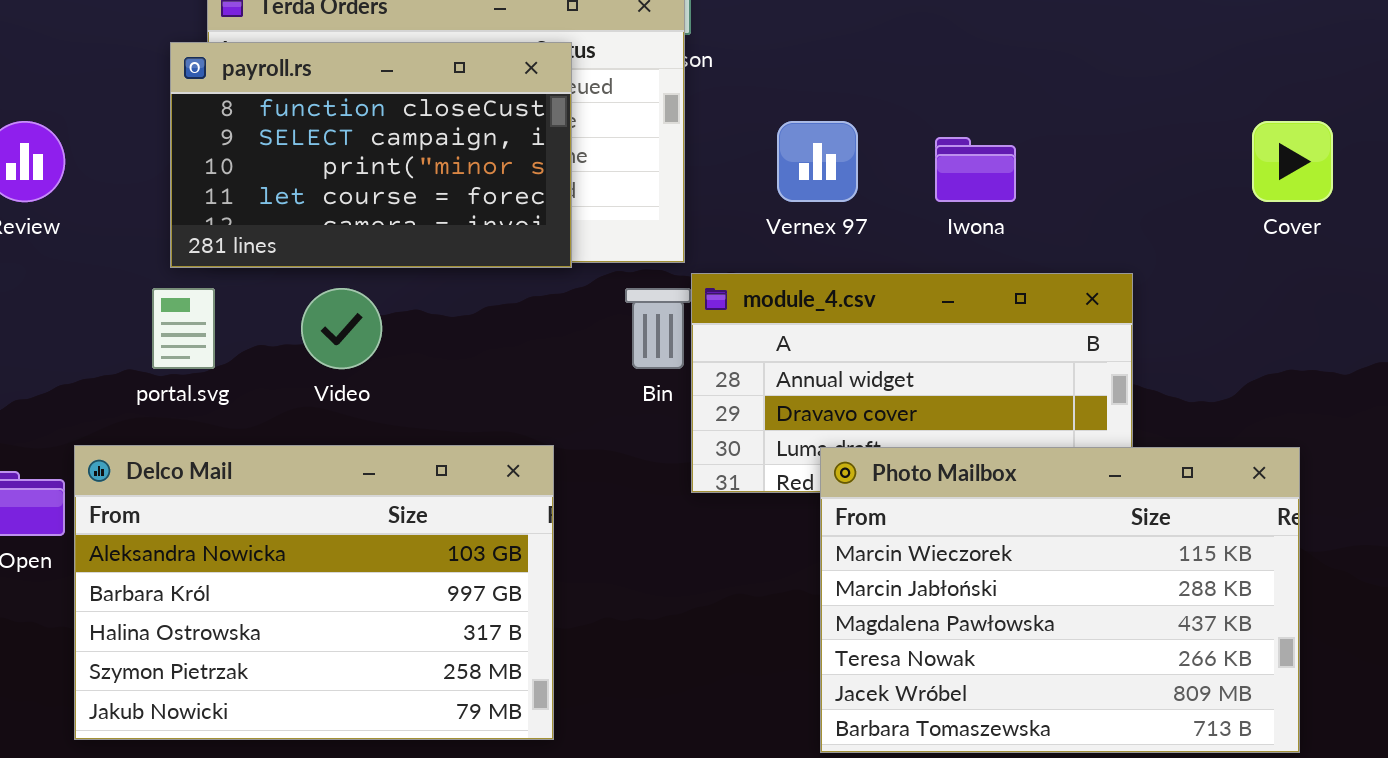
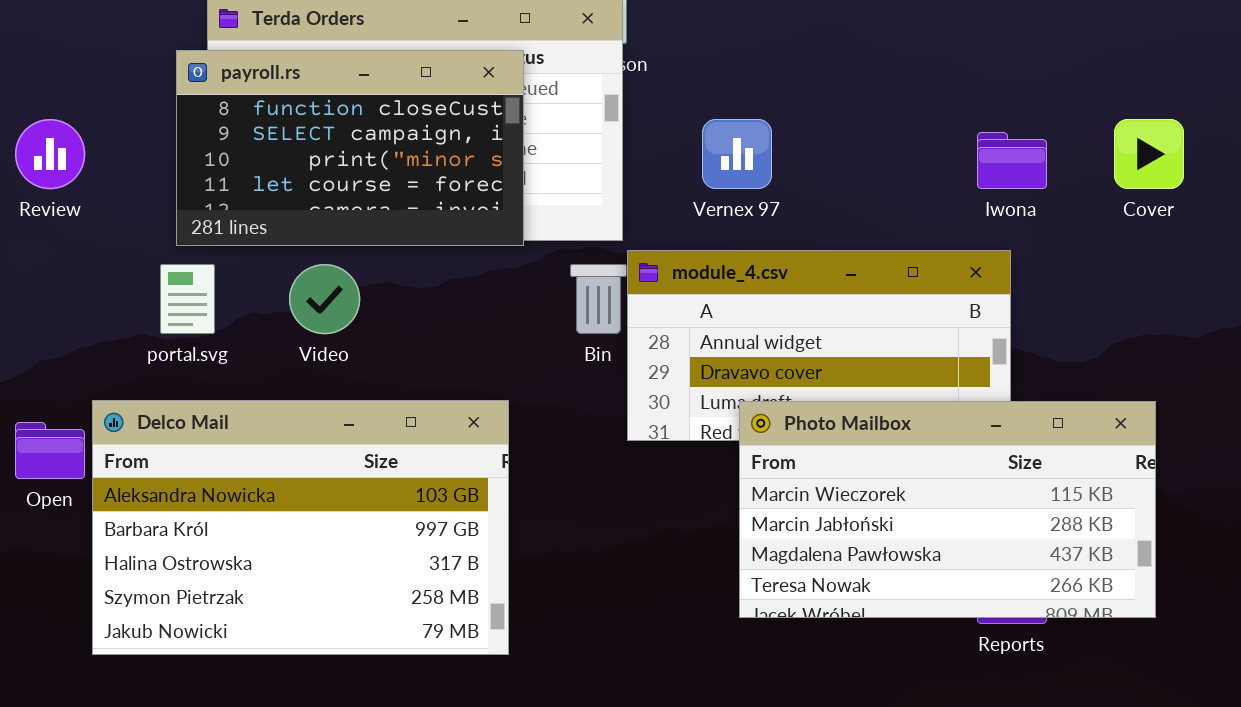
Iwona: [935,137,1016,202] -> [977,132,1047,189], moved
Photo Mailbox: [820,447,1300,753] -> [739,401,1156,618], resized

